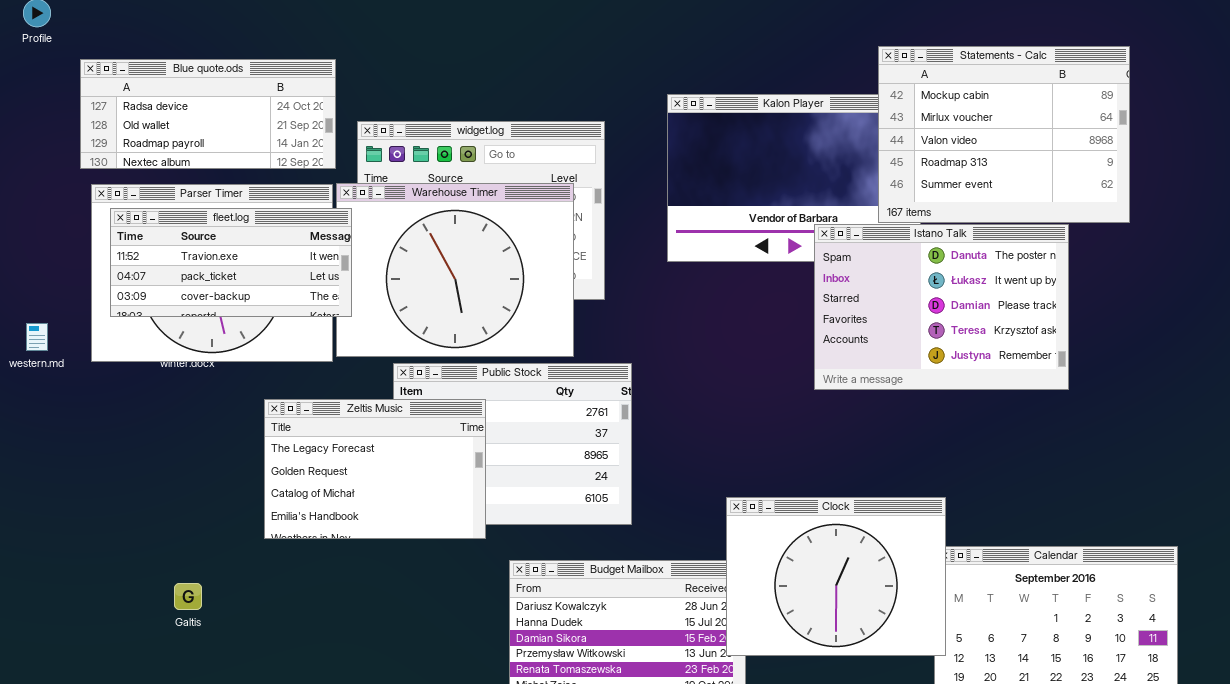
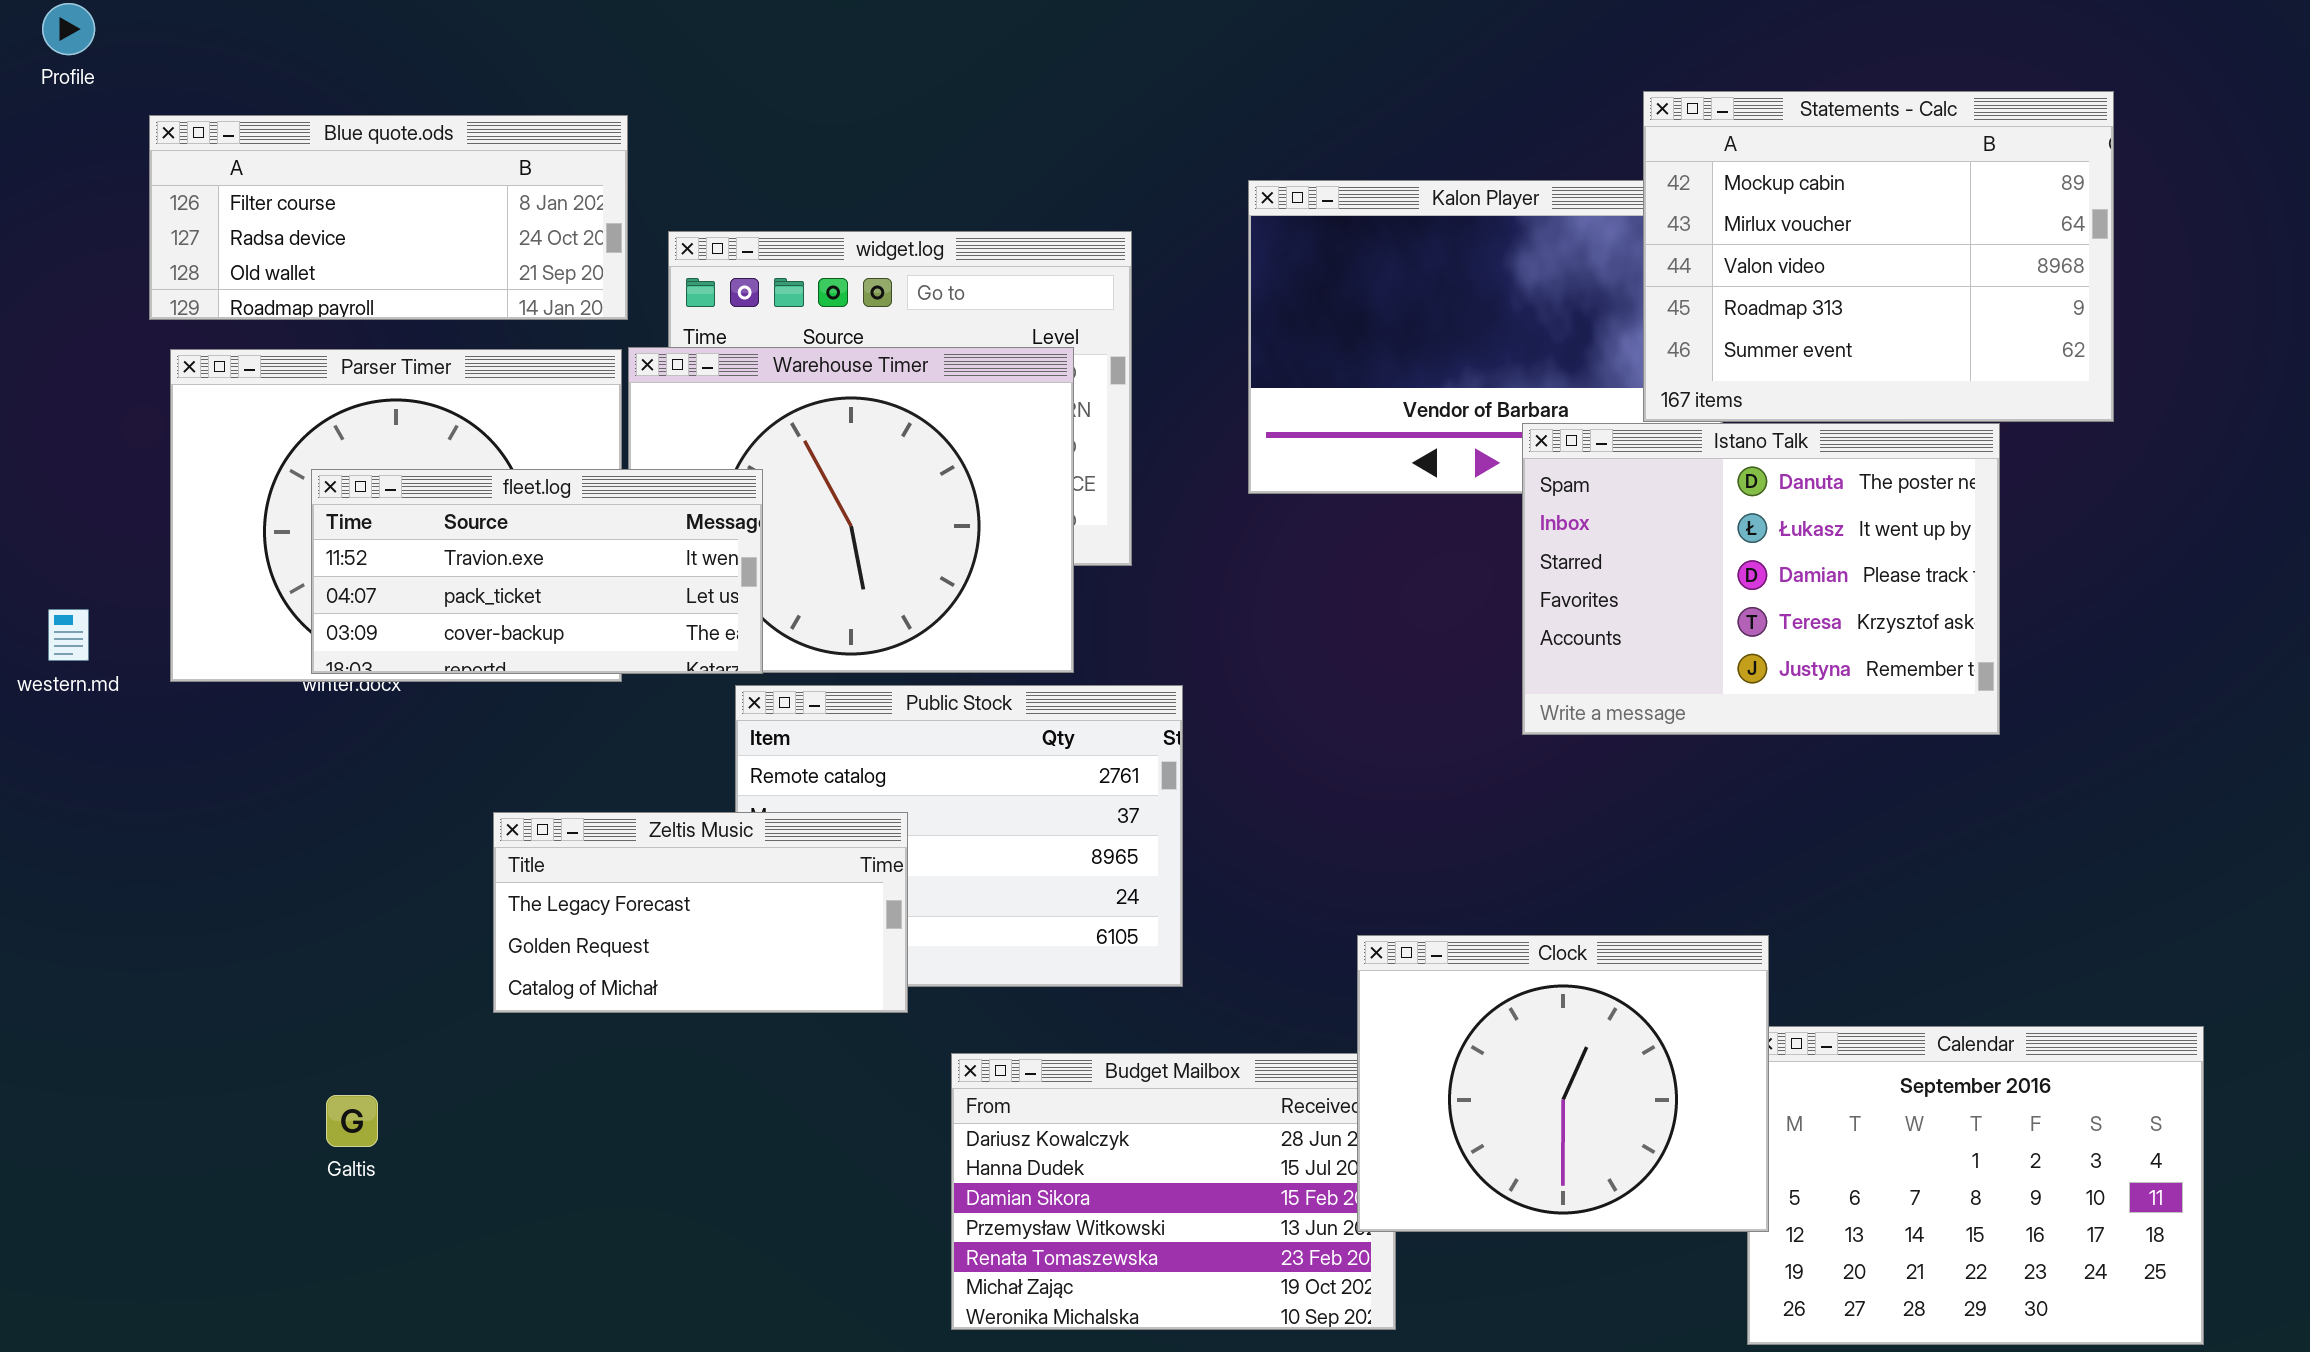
Blue quote.ods: [80,59,336,169] -> [149,115,628,320], scrolled up 1 row
fleet.log: [110,208,352,317] -> [311,469,763,674], moved
Zeltis Music: [264,399,486,539] -> [493,812,908,1013], resized

